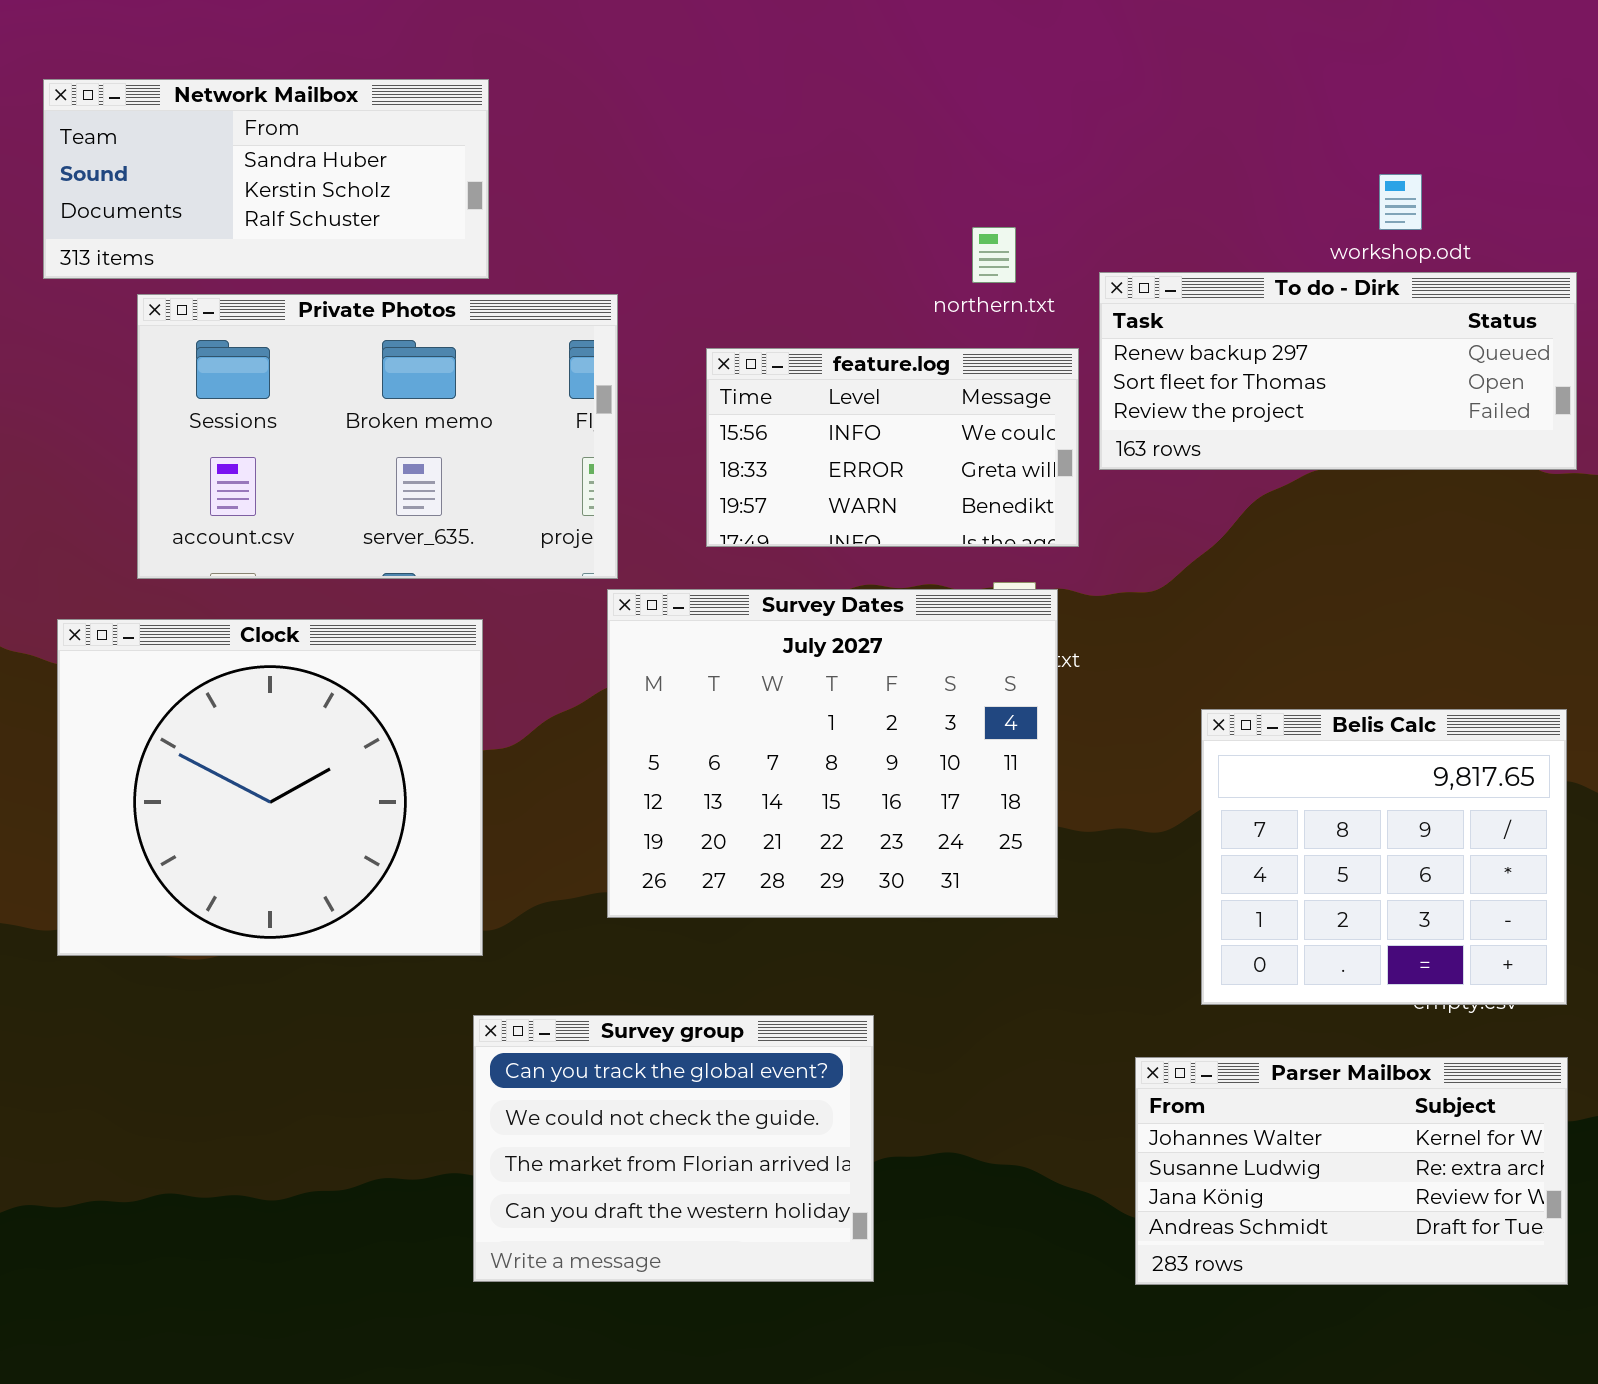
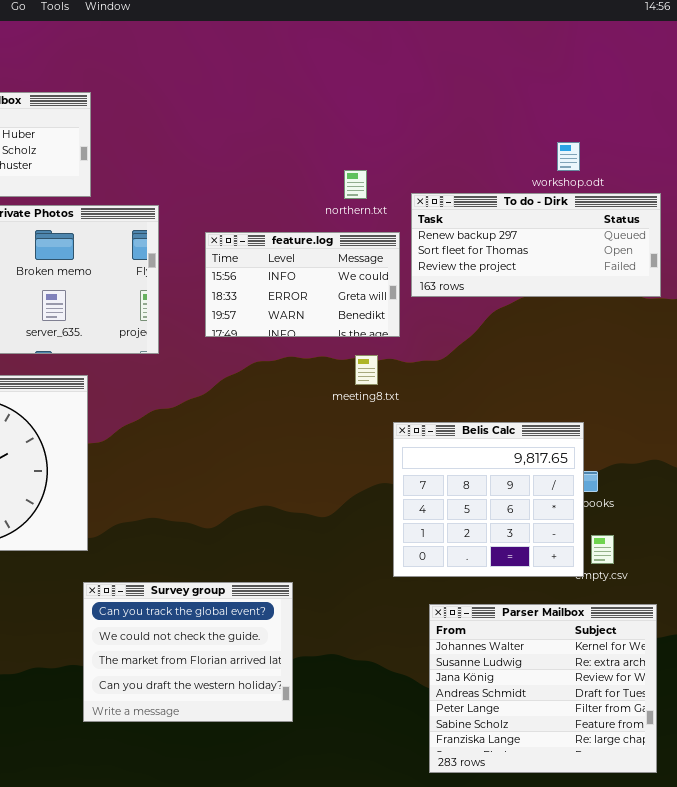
Survey Dates: [607,589,1058,918] -> none, closed
Belis Calc: [1201,709,1567,1005] -> [393,422,584,577], moved
Parser Mailbox: [1135,1057,1568,1285] -> [429,604,657,773], resized

